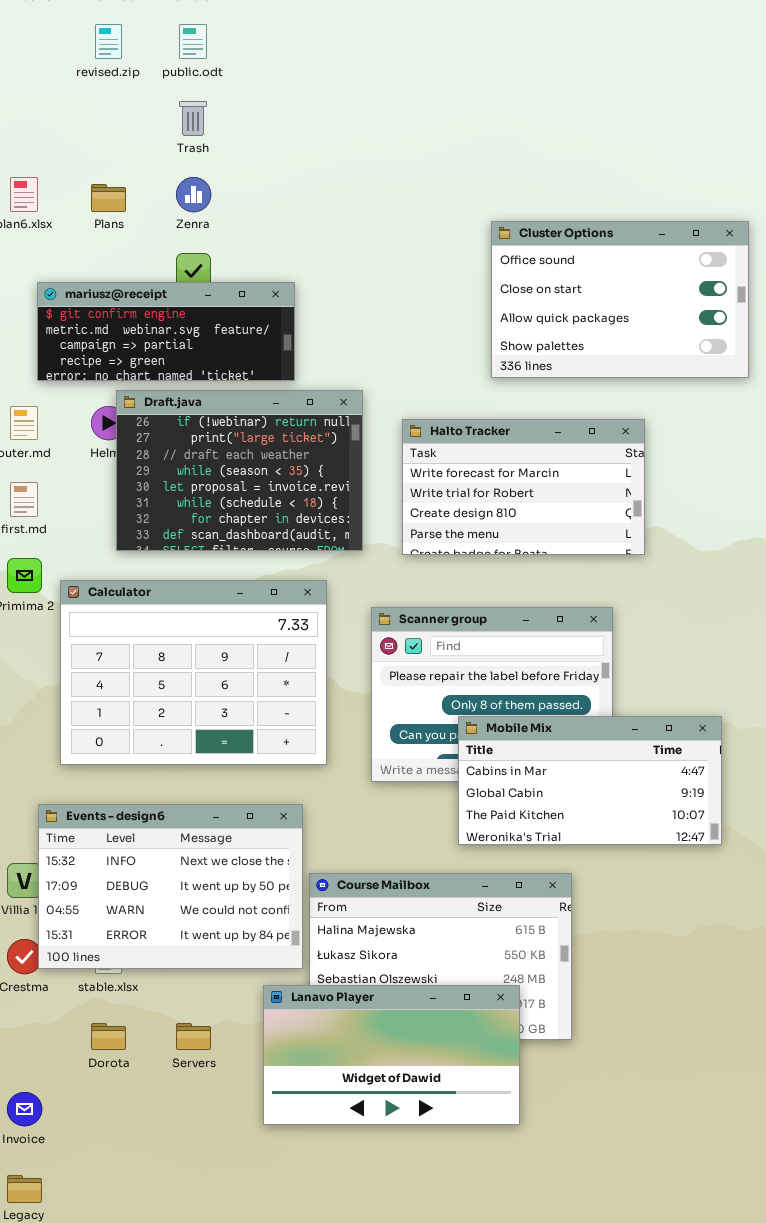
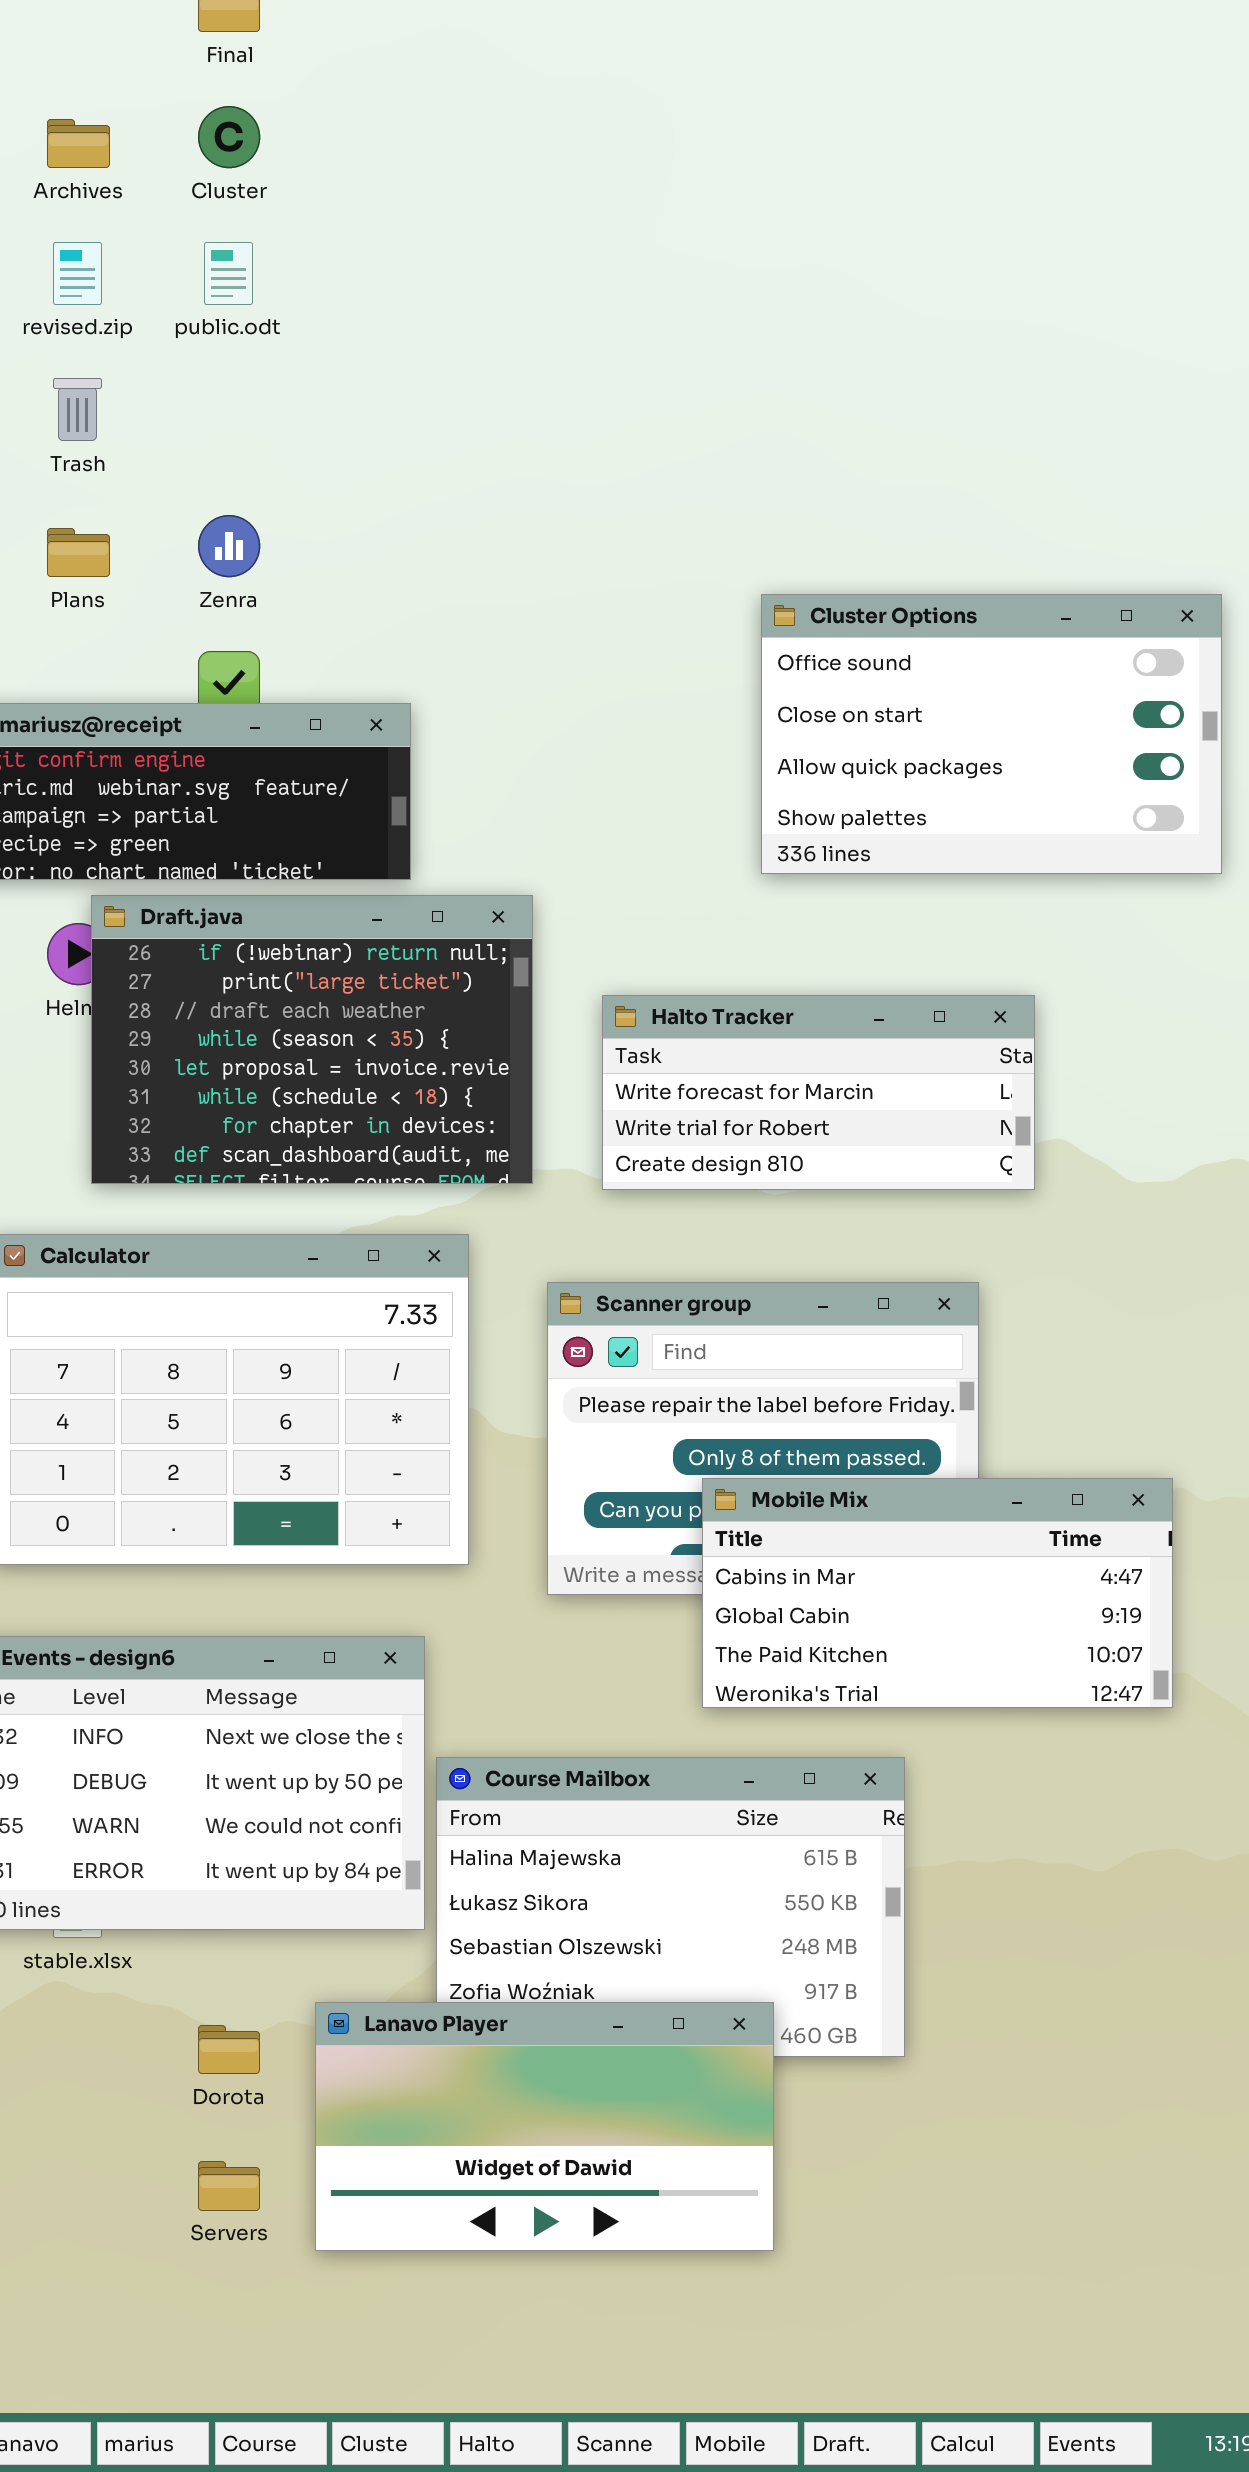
Trash: [179,101,207,136] -> [53,378,102,441], moved
Halto Tracker: [402,419,645,555] -> [602,995,1035,1190], resized
Lanavo Player: [263,985,520,1125] -> [315,2002,774,2251], moved
Dorota: [91,1023,126,1050] -> [198,2025,260,2074], moved
Servers: [176,1023,211,1050] -> [198,2161,260,2211], moved

